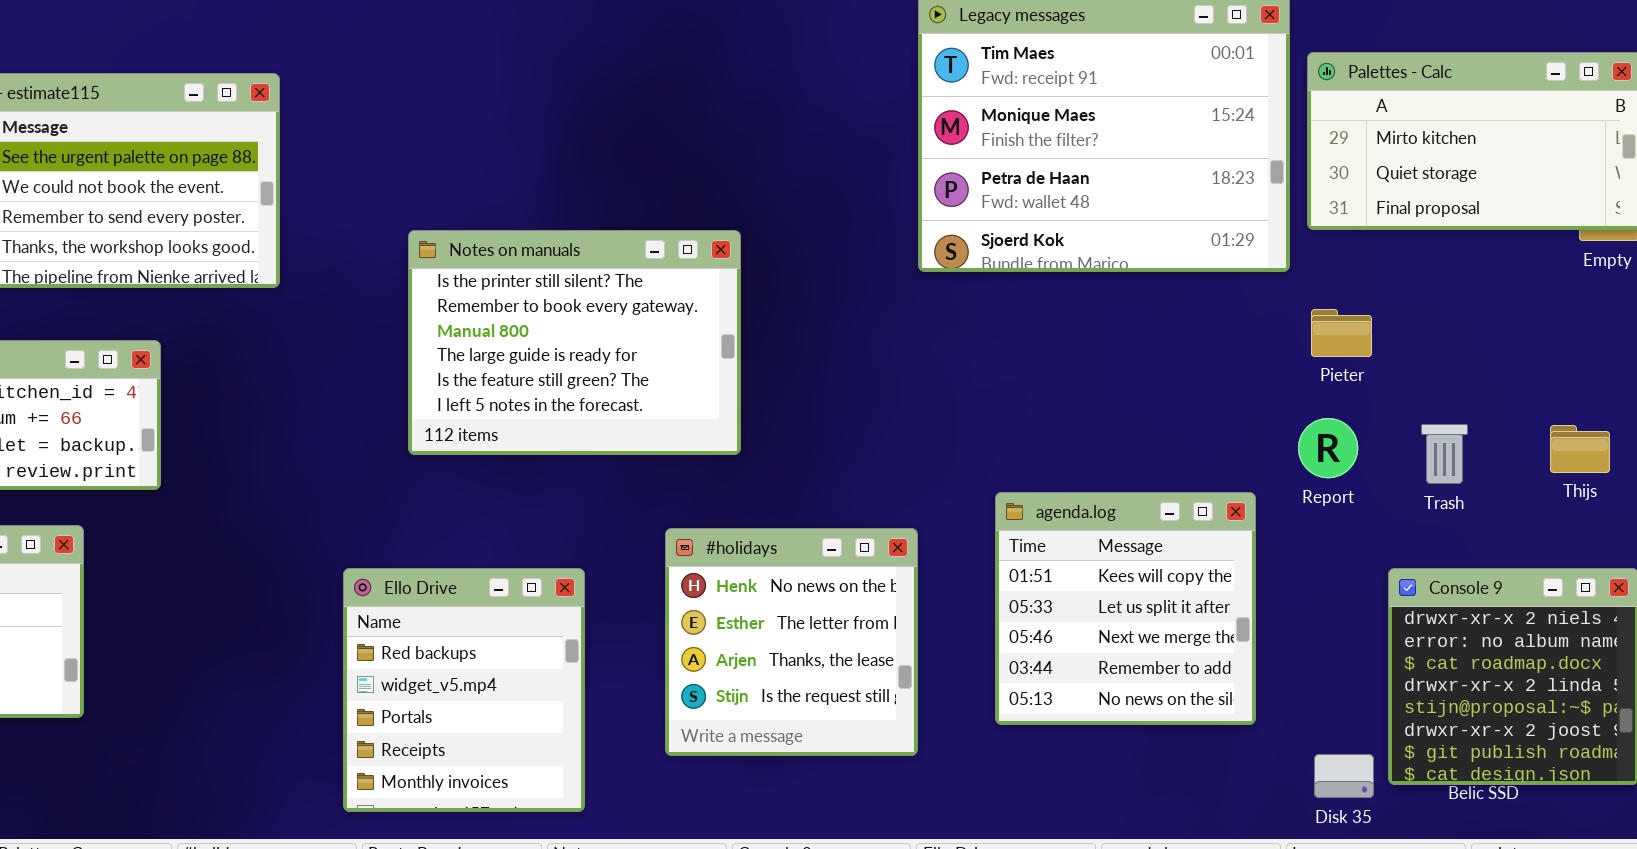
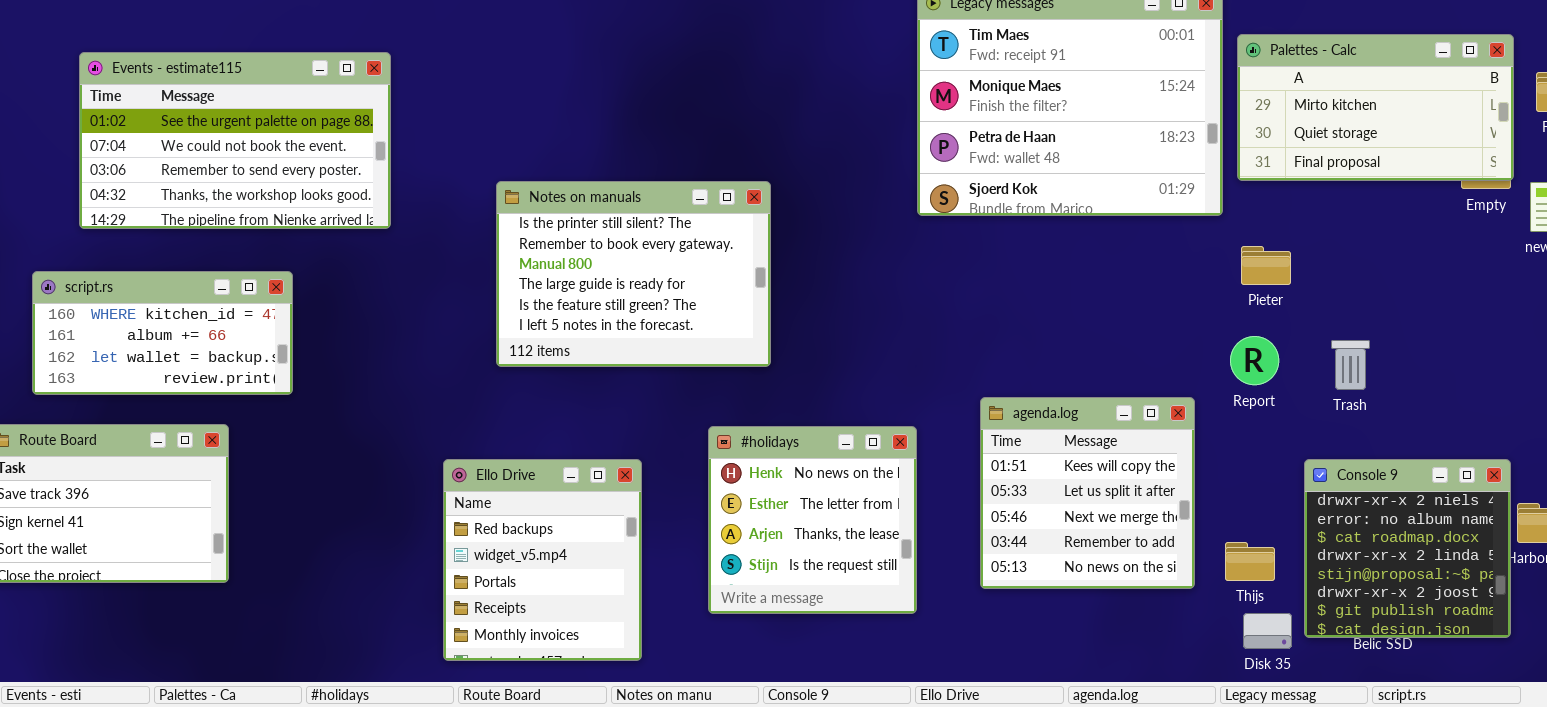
Thijs: [1550,425,1610,473] -> [1225,542,1275,581], moved

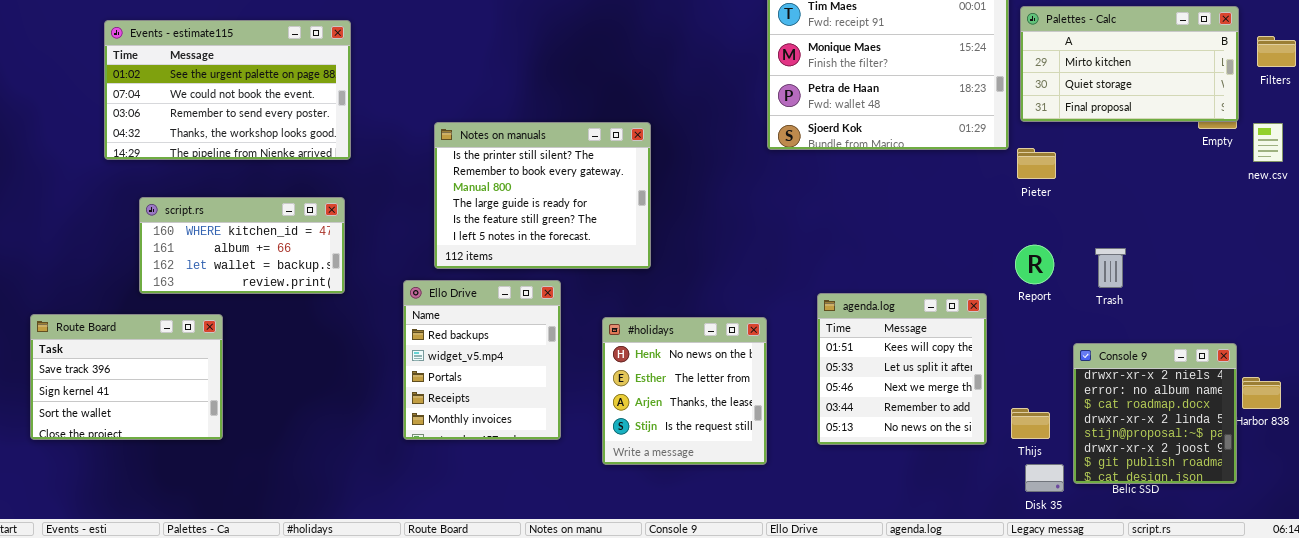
Pieter: [1241,246,1291,285] -> [1017,148,1056,179], moved
script.rs: [32,271,293,395] -> [139,197,345,294], moved
Ello Drive: [443,459,642,661] -> [403,280,561,440], moved

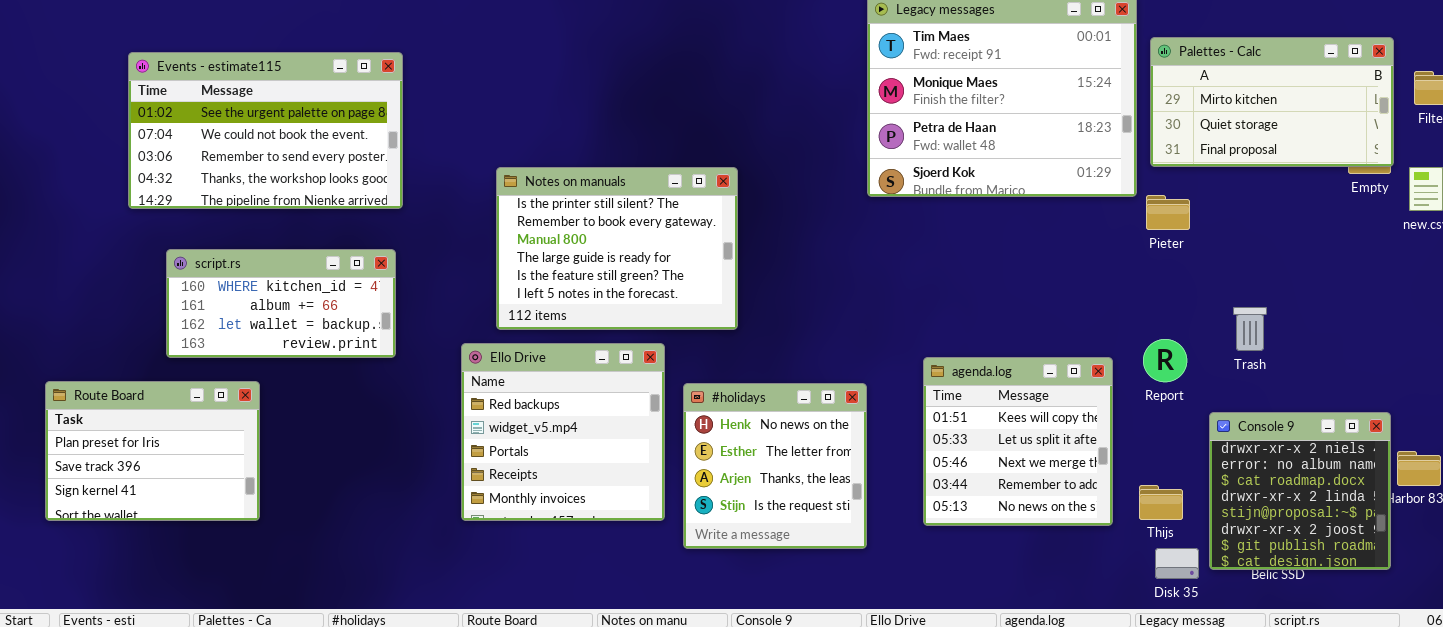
Report: [1015,245,1054,284] -> [1143,339,1187,382], moved
Ello Drive: [403,280,561,440] -> [461,343,665,521], resized
Route Board: [30,314,223,440] -> [45,381,260,521], scrolled up 1 row

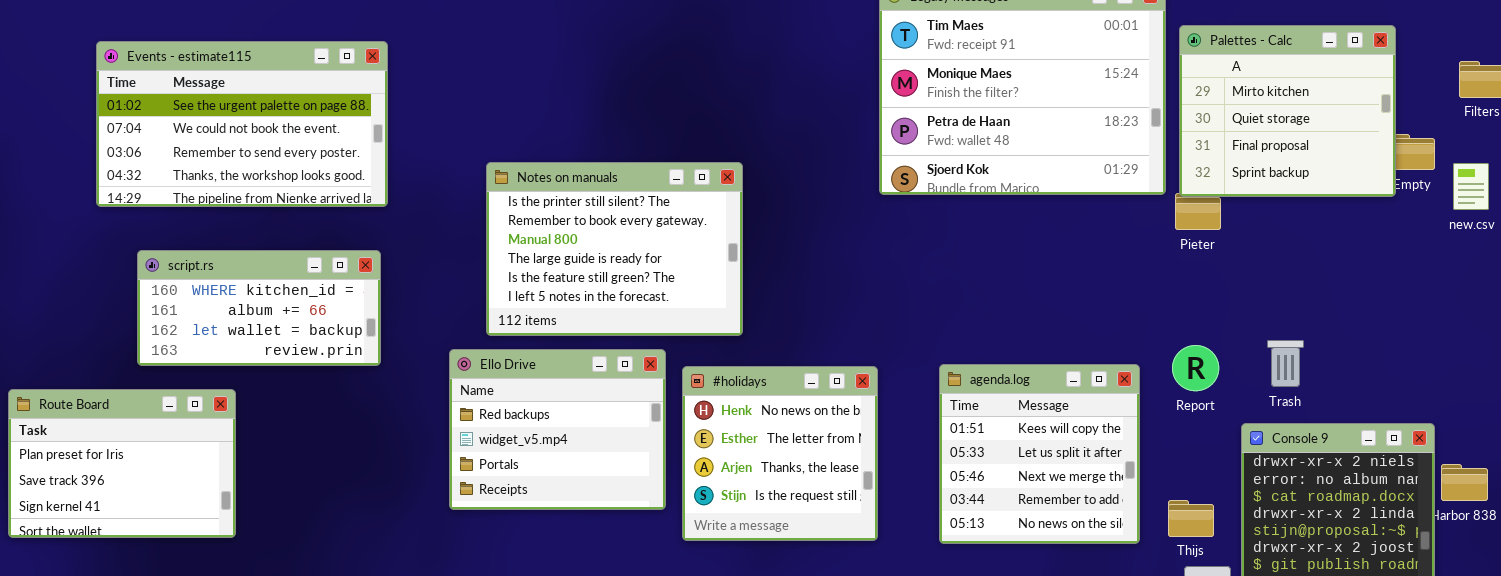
Palettes - Calc: [1150,37,1394,167] -> [1179,25,1396,197], resized
Trash: [1233,307,1267,351] -> [1267,340,1304,387], moved
Ello Drive: [461,343,665,521] -> [449,349,666,510], resized
#holidays: [683,383,867,549] -> [682,366,878,541], moved

